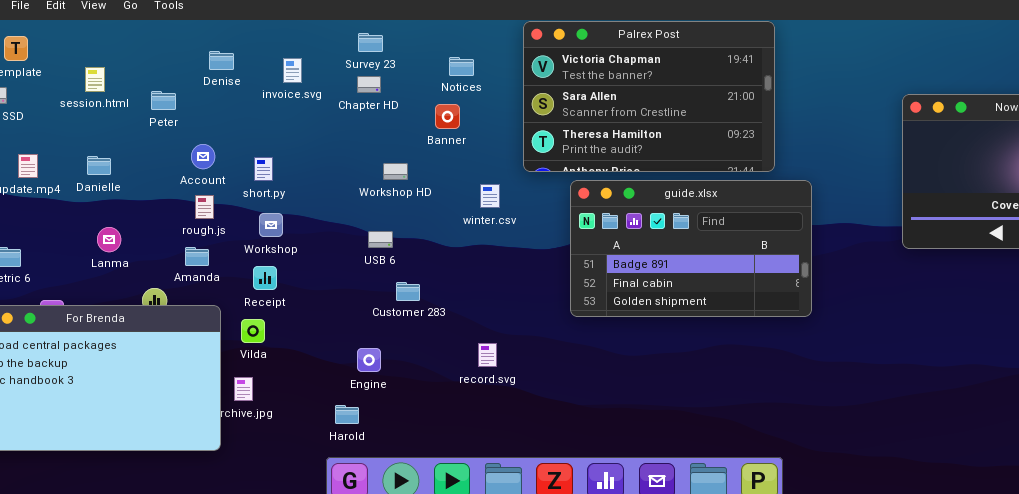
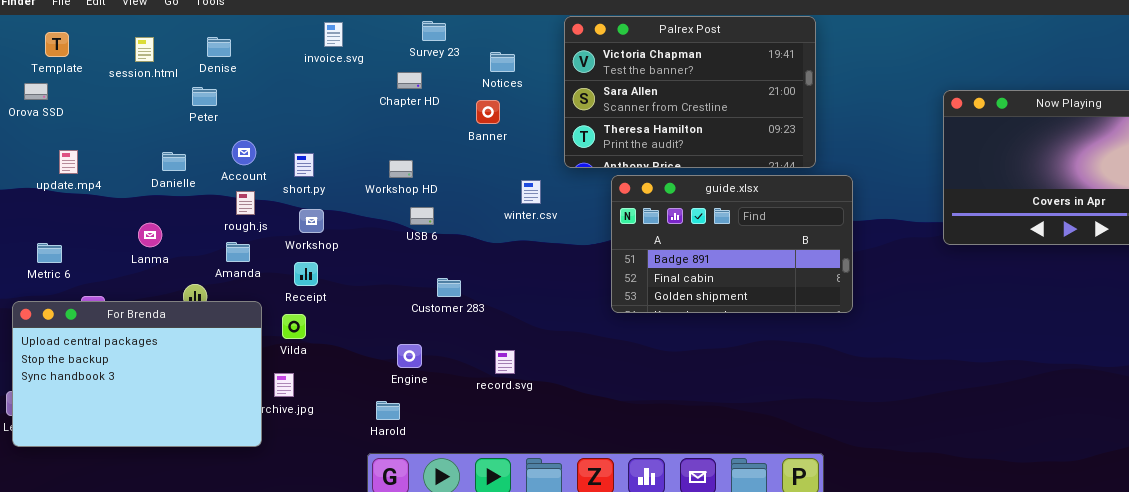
Survey 23: [358,33,383,52] -> [422,21,446,41], moved
Denise: [209,51,234,70] -> [207,37,231,57], moved
invoice.svg: [283,58,302,83] -> [324,22,343,47], moved
session.html: [85,67,105,92] -> [135,37,154,62], moved
Danielle: [87,156,111,175] -> [162,152,186,171], moved
Workshop HD: [383,163,408,180] -> [389,160,413,178], moved
USB 6: [368,231,393,248] -> [410,207,434,225], moved
record.svg: [478,343,497,367] -> [495,350,515,374], moved

